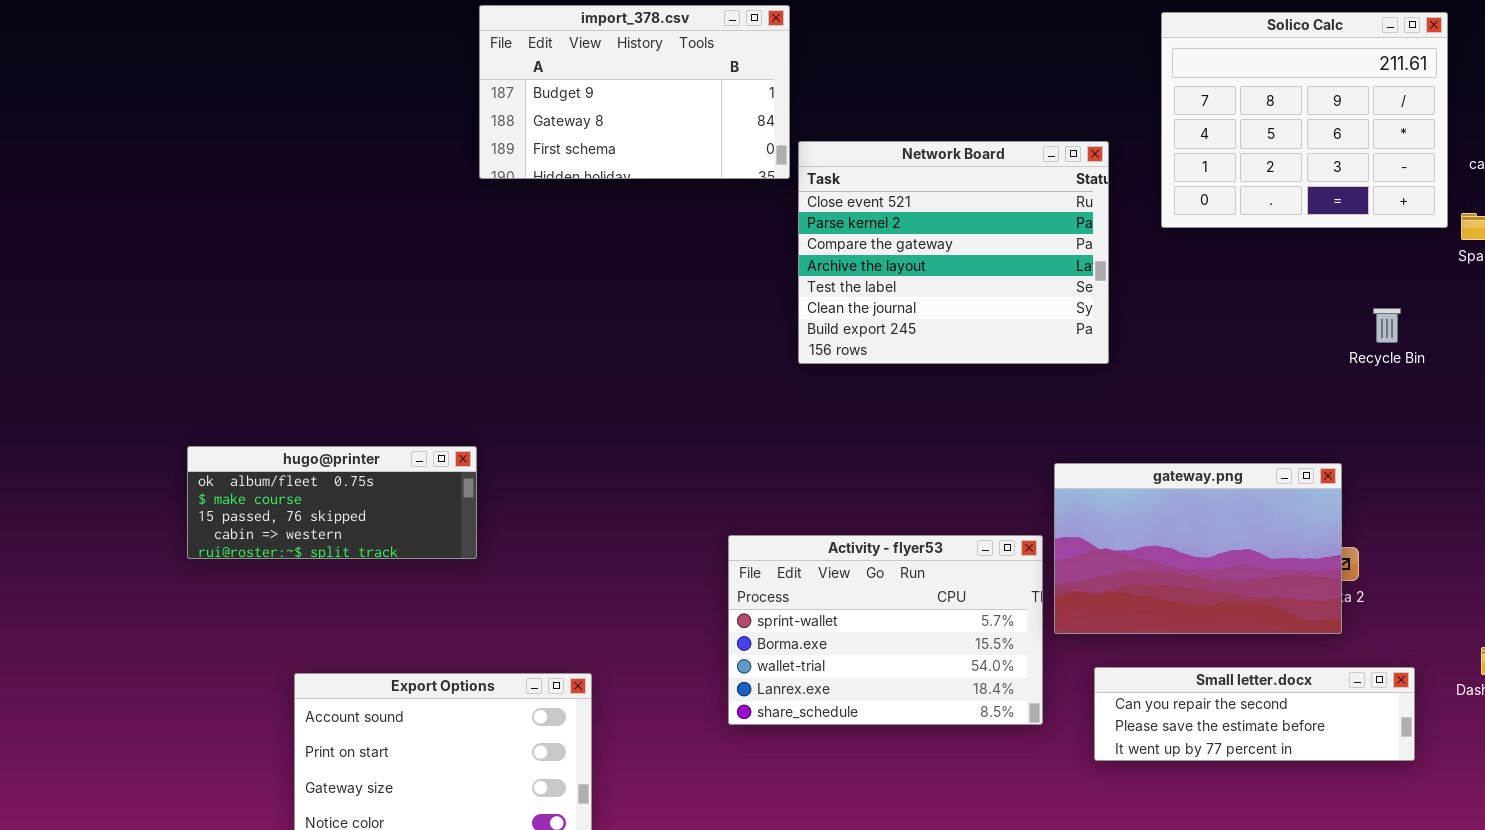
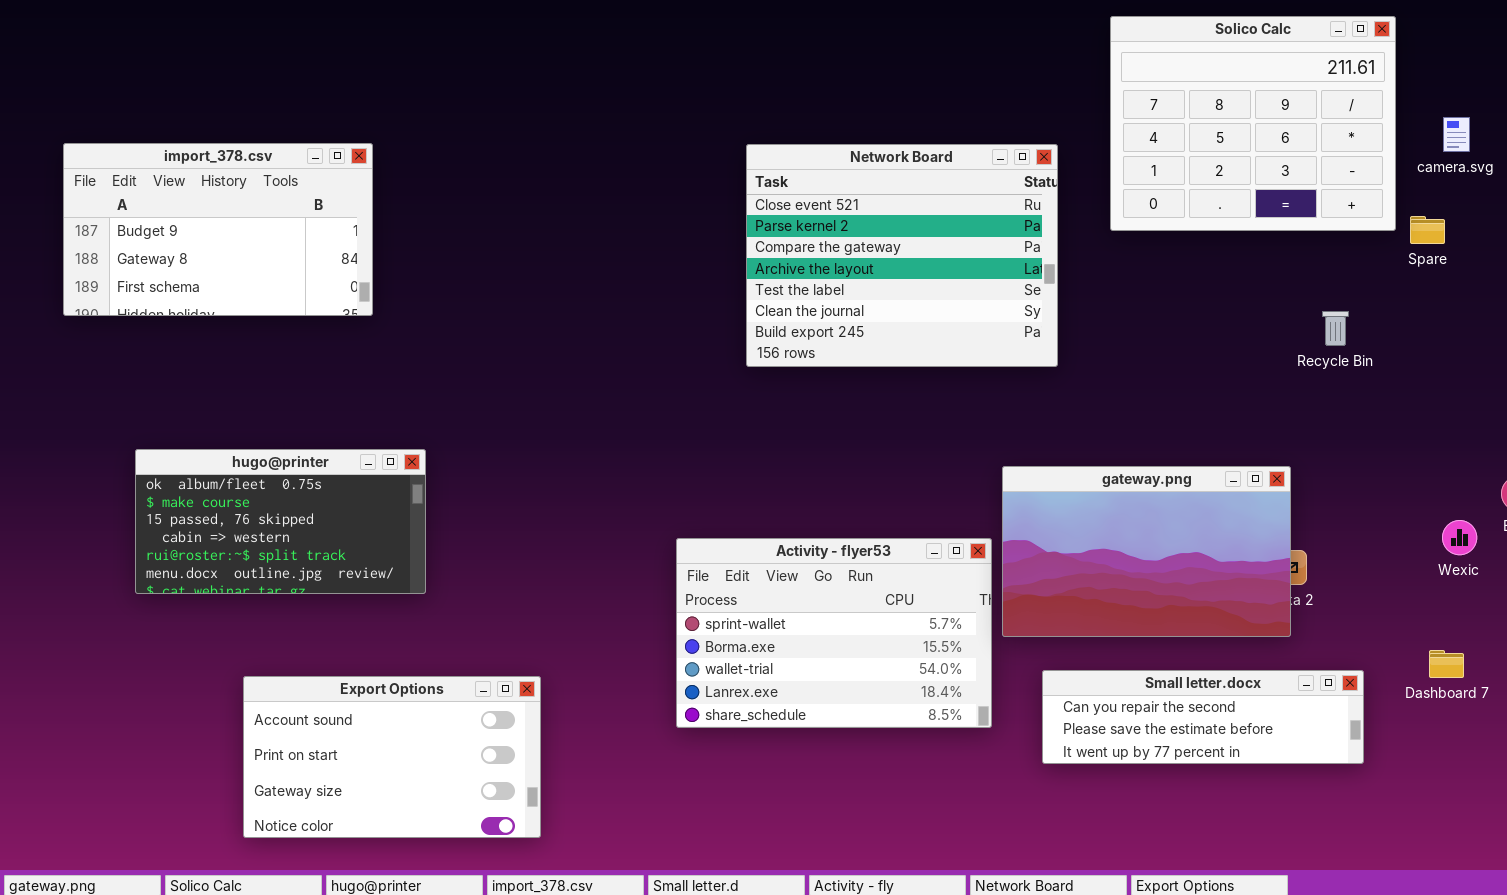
import_378.csv: [479,5,790,179] -> [63,143,373,316], moved
hugo@printer: [187,446,477,559] -> [135,449,426,594], resized

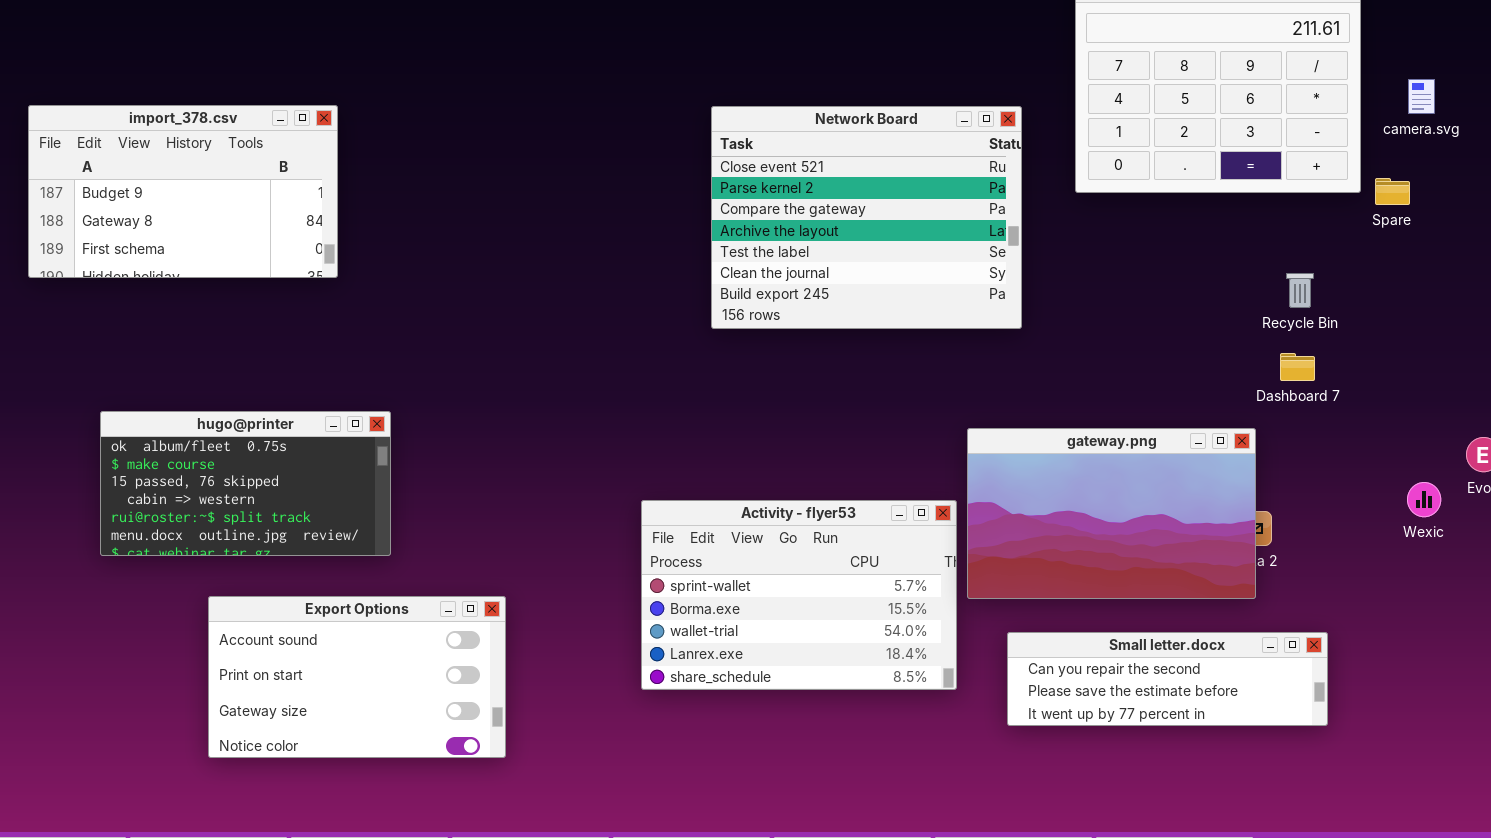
Dashboard 7: [1429,650,1464,678] -> [1280,353,1315,381], moved
Export Options: [243,676,541,838] -> [208,596,506,758], moved

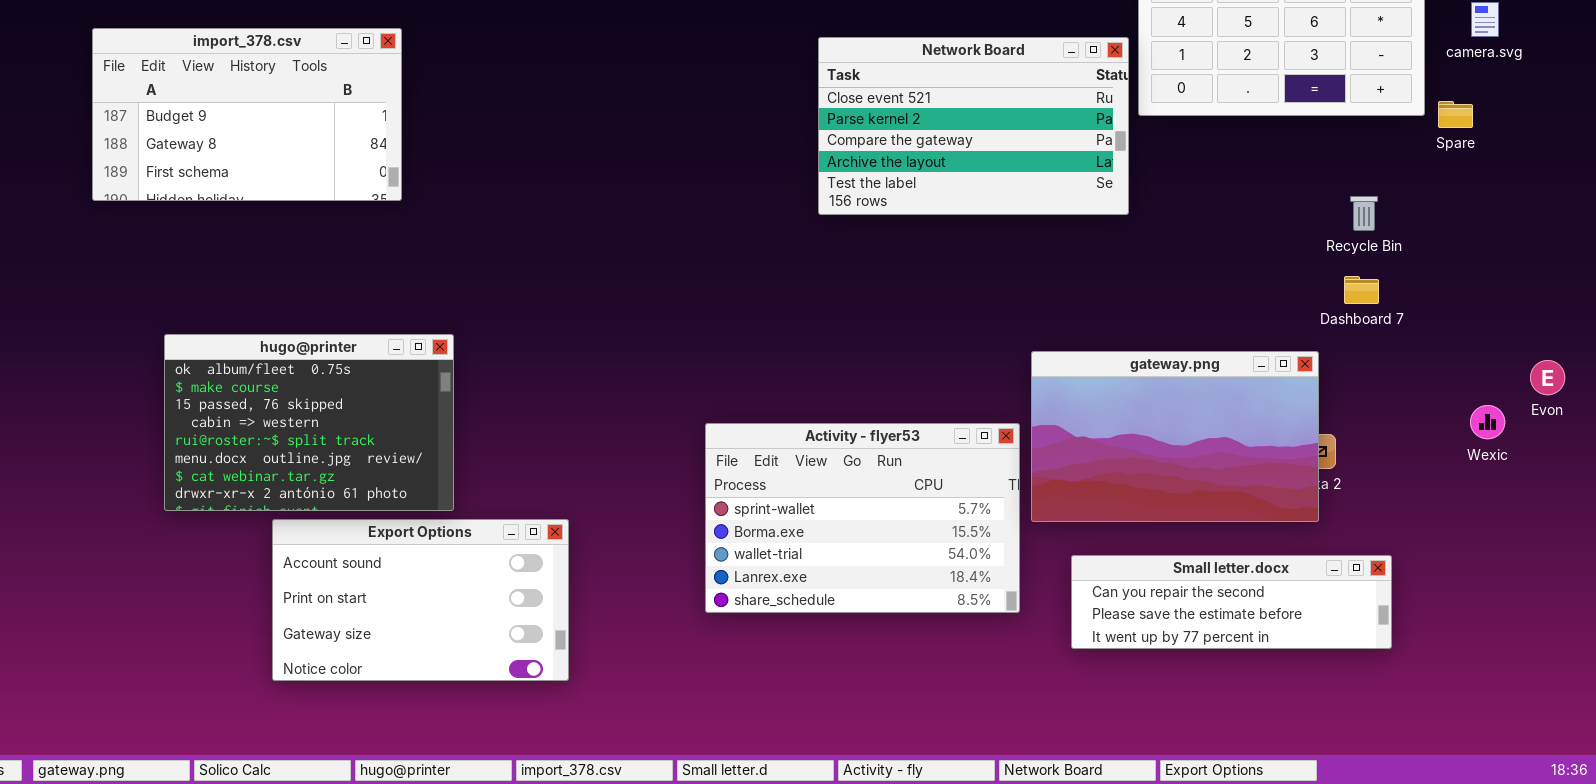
Network Board: [711,106,1022,329] -> [818,37,1129,215], moved, resized
hugo@printer: [100,411,391,556] -> [164,334,454,511], resized

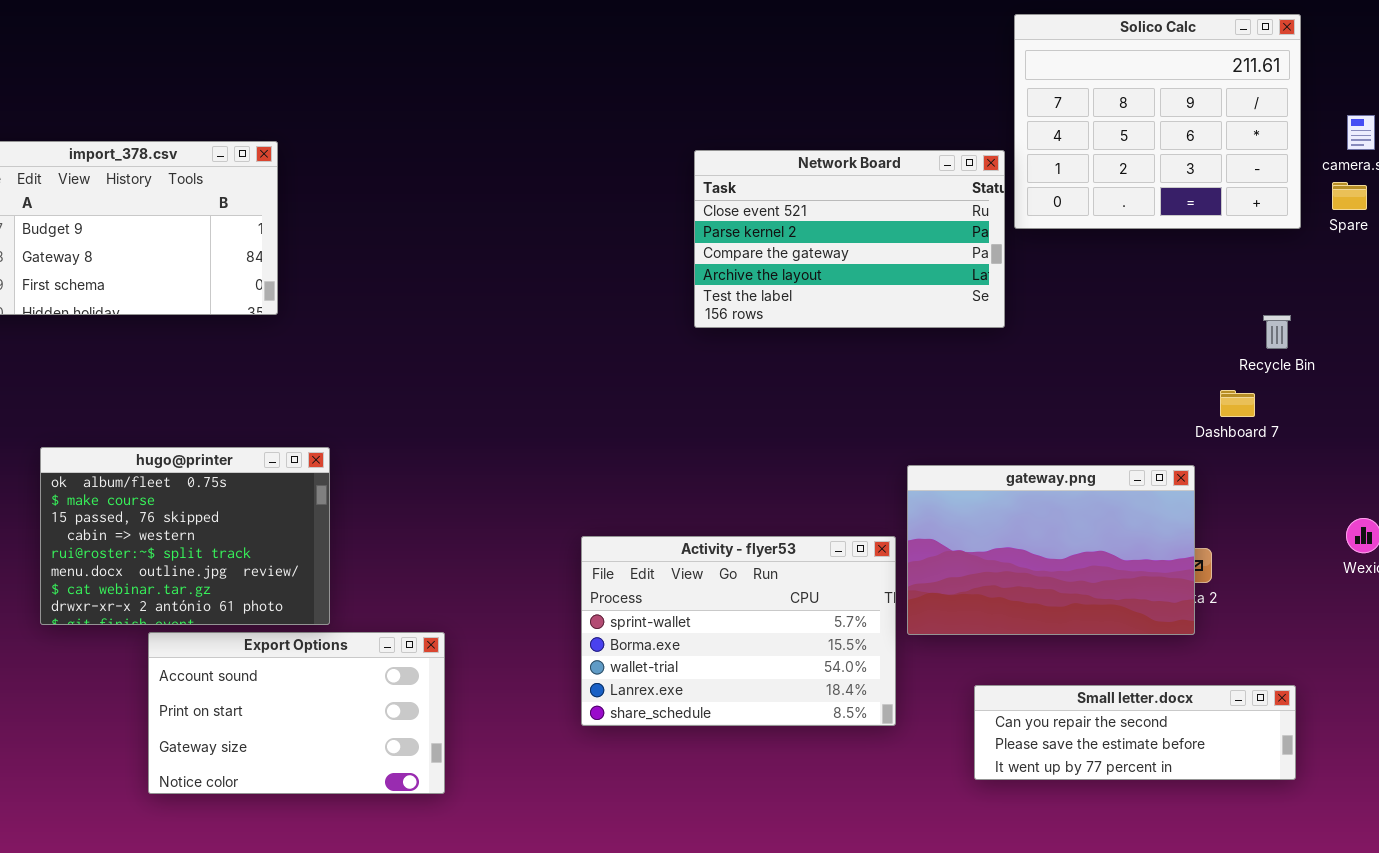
Spare: [1438,101,1473,128] -> [1332,182,1367,210], moved
Recycle Bin: [1350,196,1378,231] -> [1263,315,1291,349], moved
Small letter.docx: [1071,555,1392,649] -> [974,685,1296,780], moved

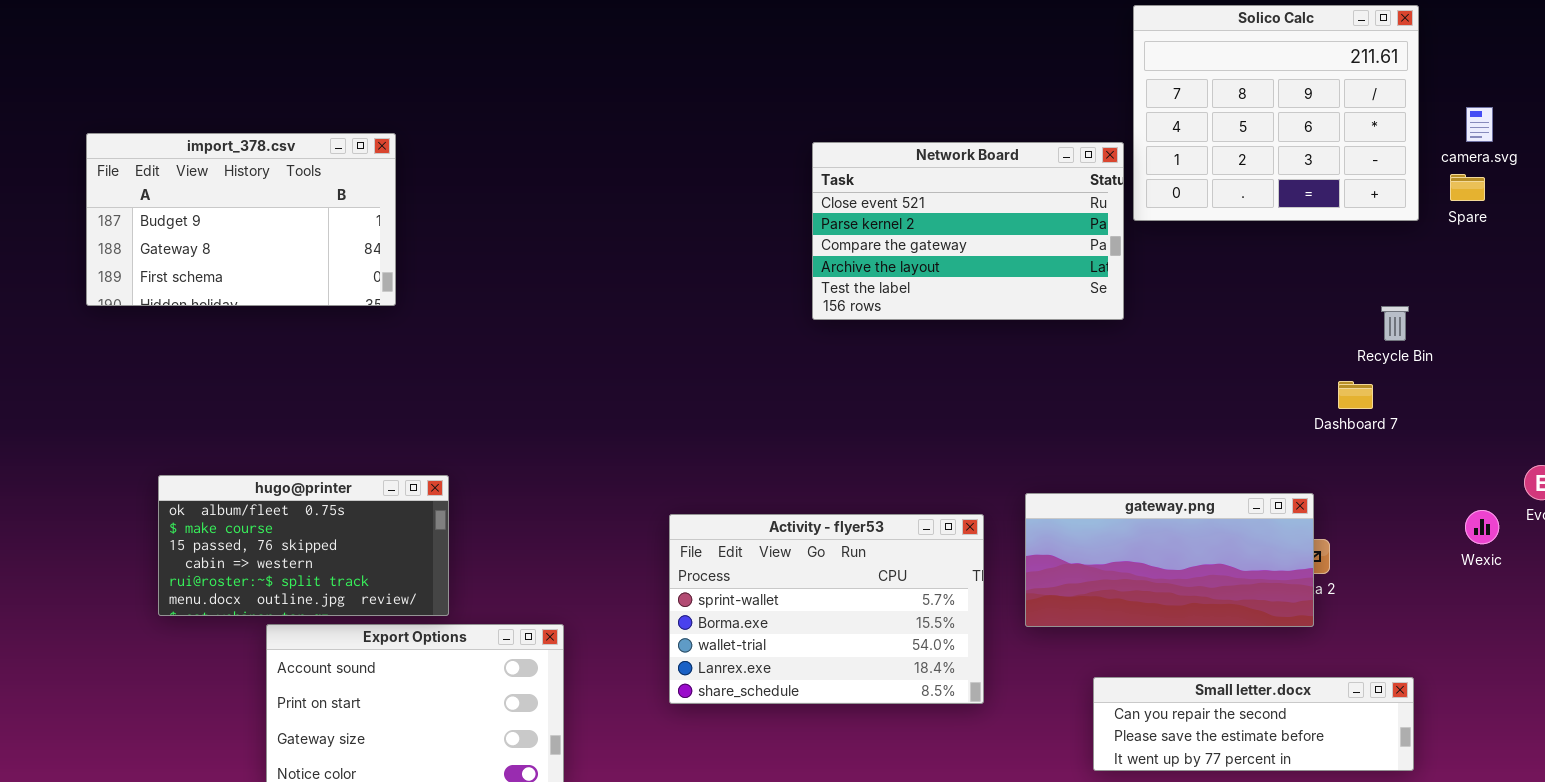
hugo@printer: [40,447,330,625] -> [158,475,449,616], resized
gateway.png: [907,465,1195,635] -> [1025,493,1314,627], resized
Activity - flyer53: [581,536,896,726] -> [669,514,984,704], moved

